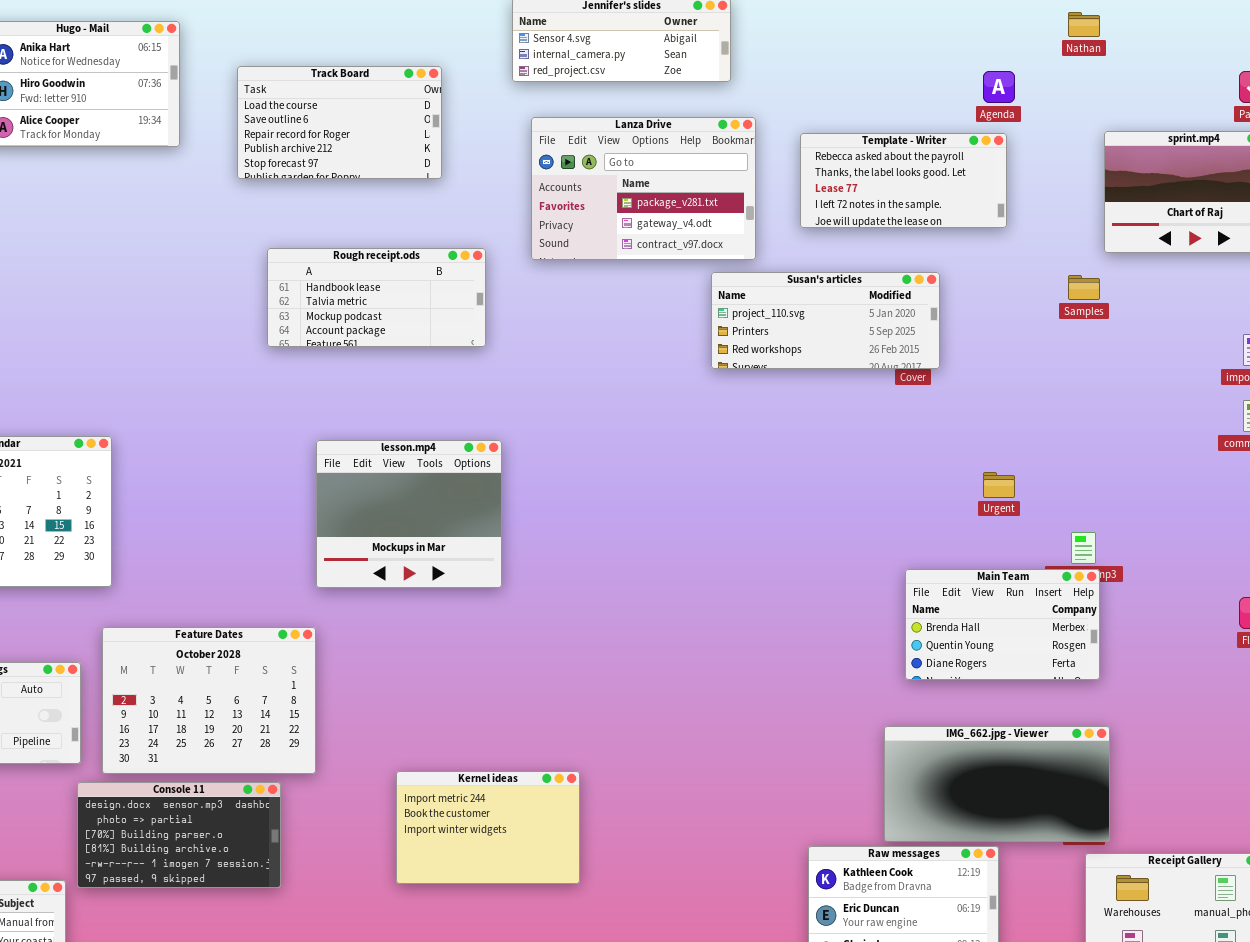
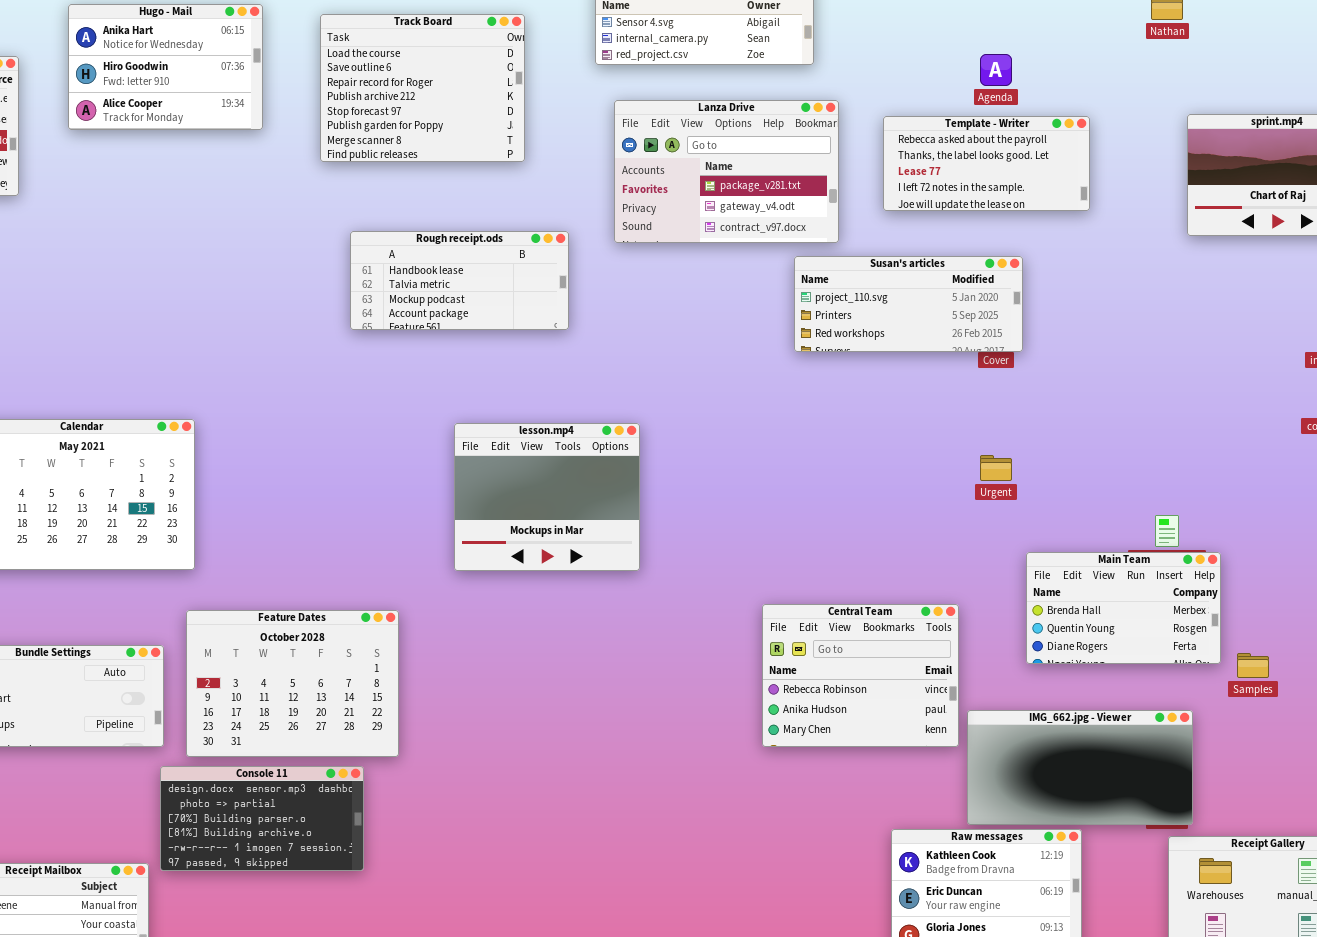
Track Board: [237,66,442,179] -> [320,14,525,162], resized
Agenda: [983,71,1015,103] -> [980,54,1012,86], moved
Samples: [1068,275,1100,300] -> [1237,653,1269,678], moved
lesson.mp4: [316,440,502,588] -> [454,423,640,571], moved
Urgent: [983,472,1015,498] -> [980,455,1012,481], moved
Main Team: [905,569,1100,680] -> [1026,552,1221,664], moved
Central Team: none -> [762,604,959,747], opened
Kernel ideas: [396,771,580,884] -> none, closed

